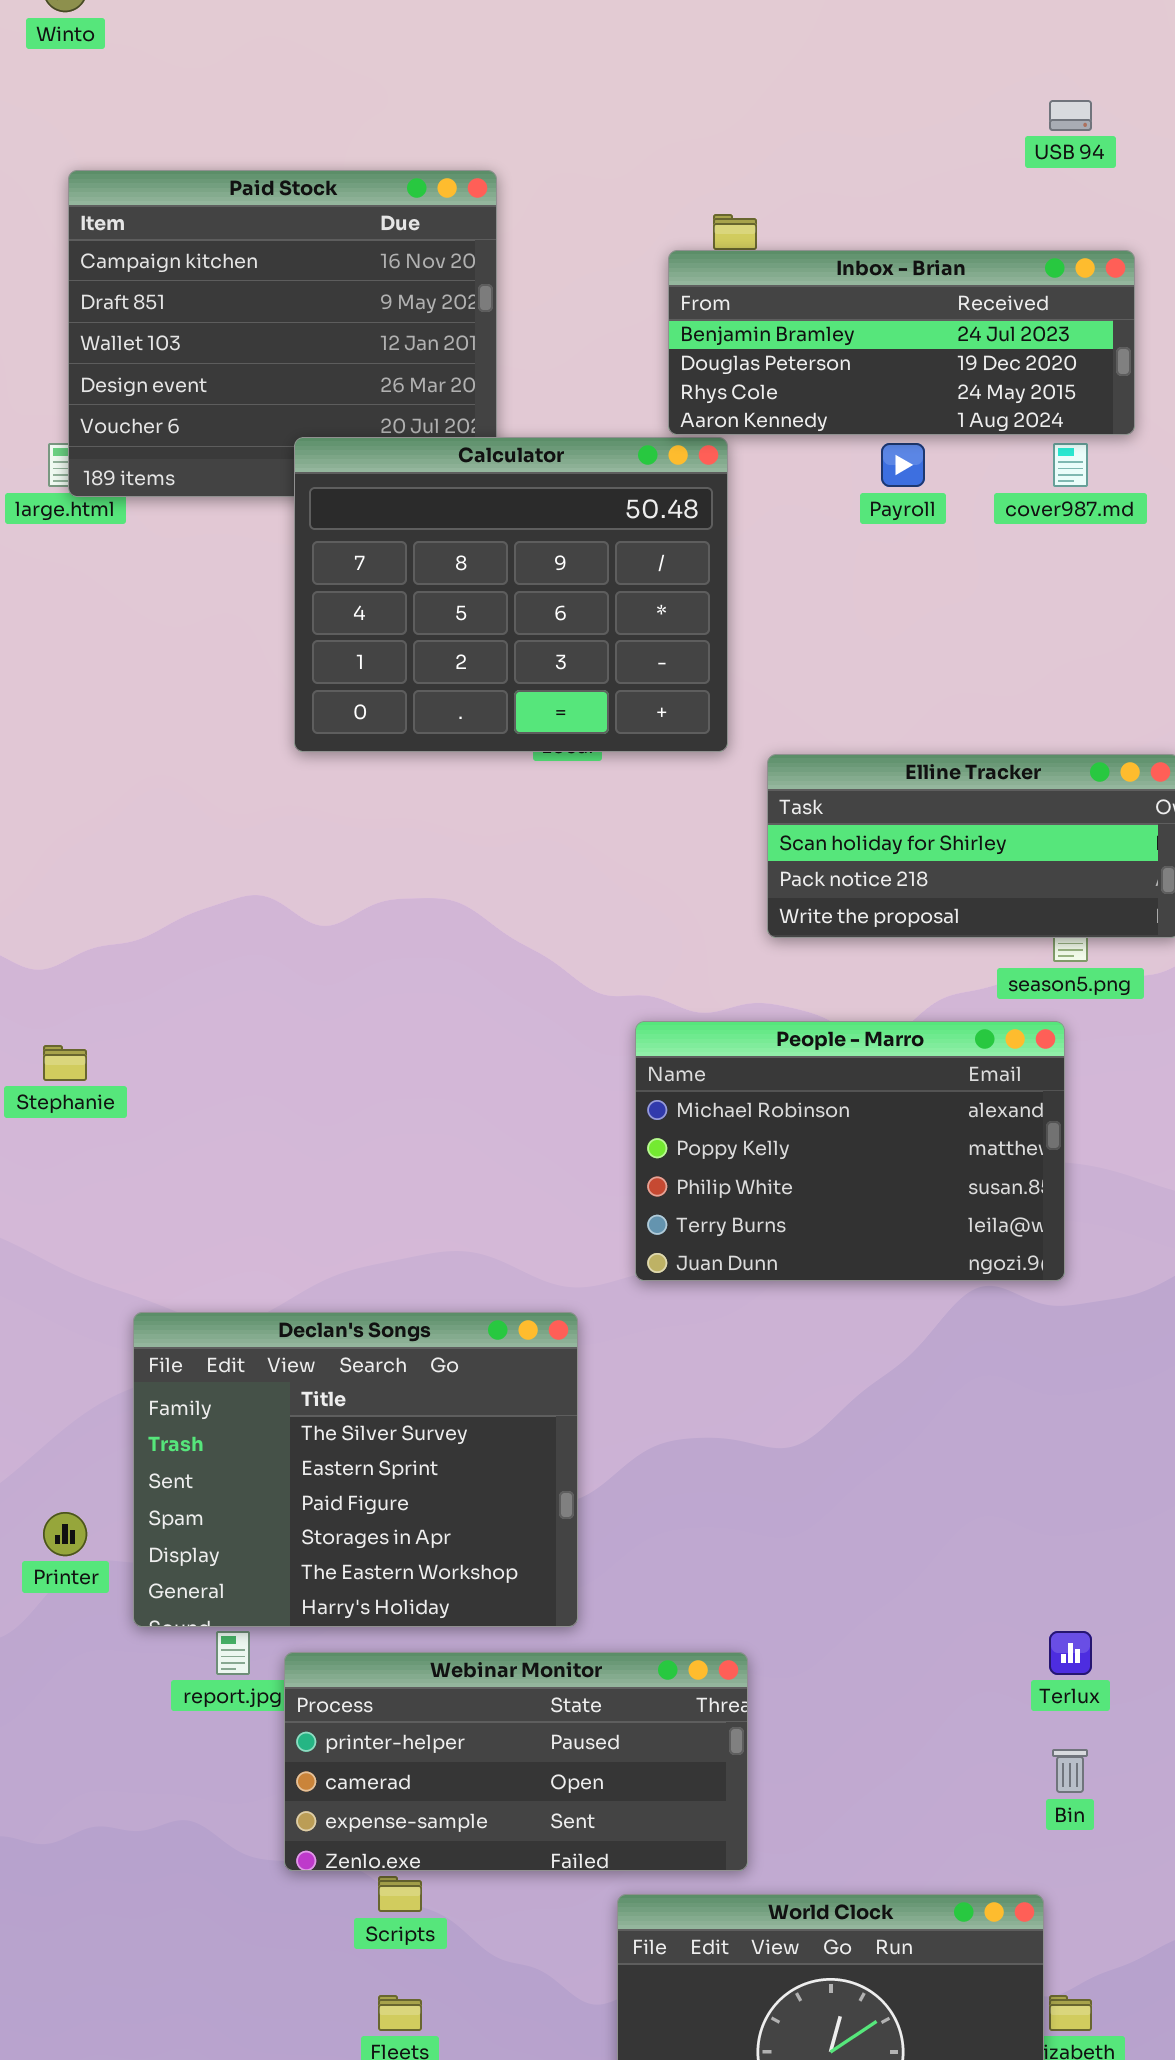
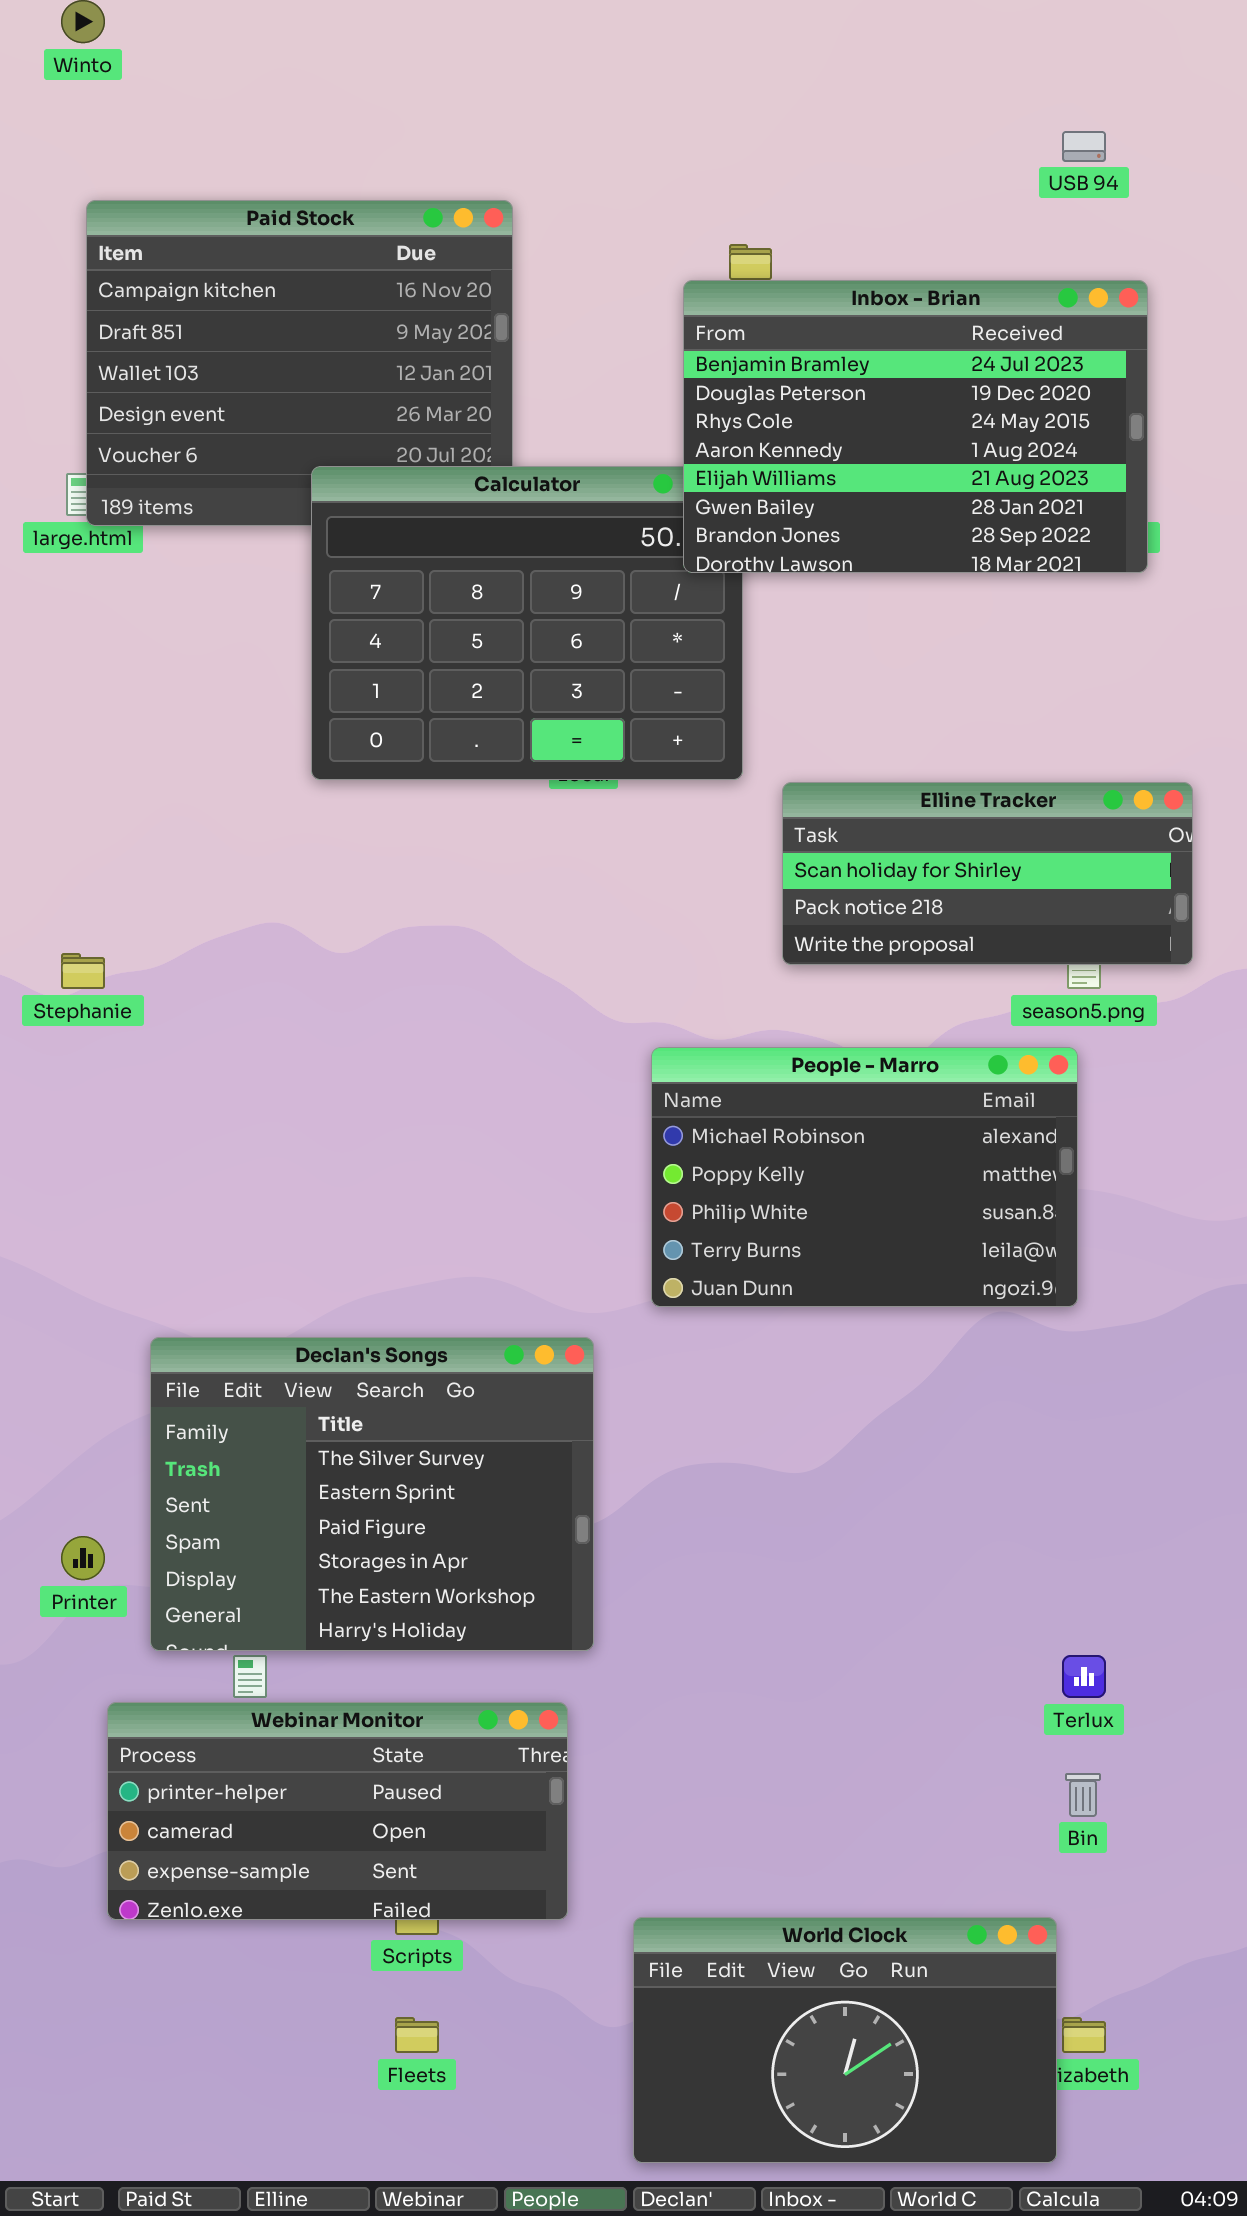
Inbox - Brian: [668,250,1135,435] -> [683,280,1148,573], resized
Stephanie: [43,1045,87,1081] -> [61,953,105,989], moved
Webinar Monitor: [284,1652,748,1871] -> [107,1702,568,1920], moved

